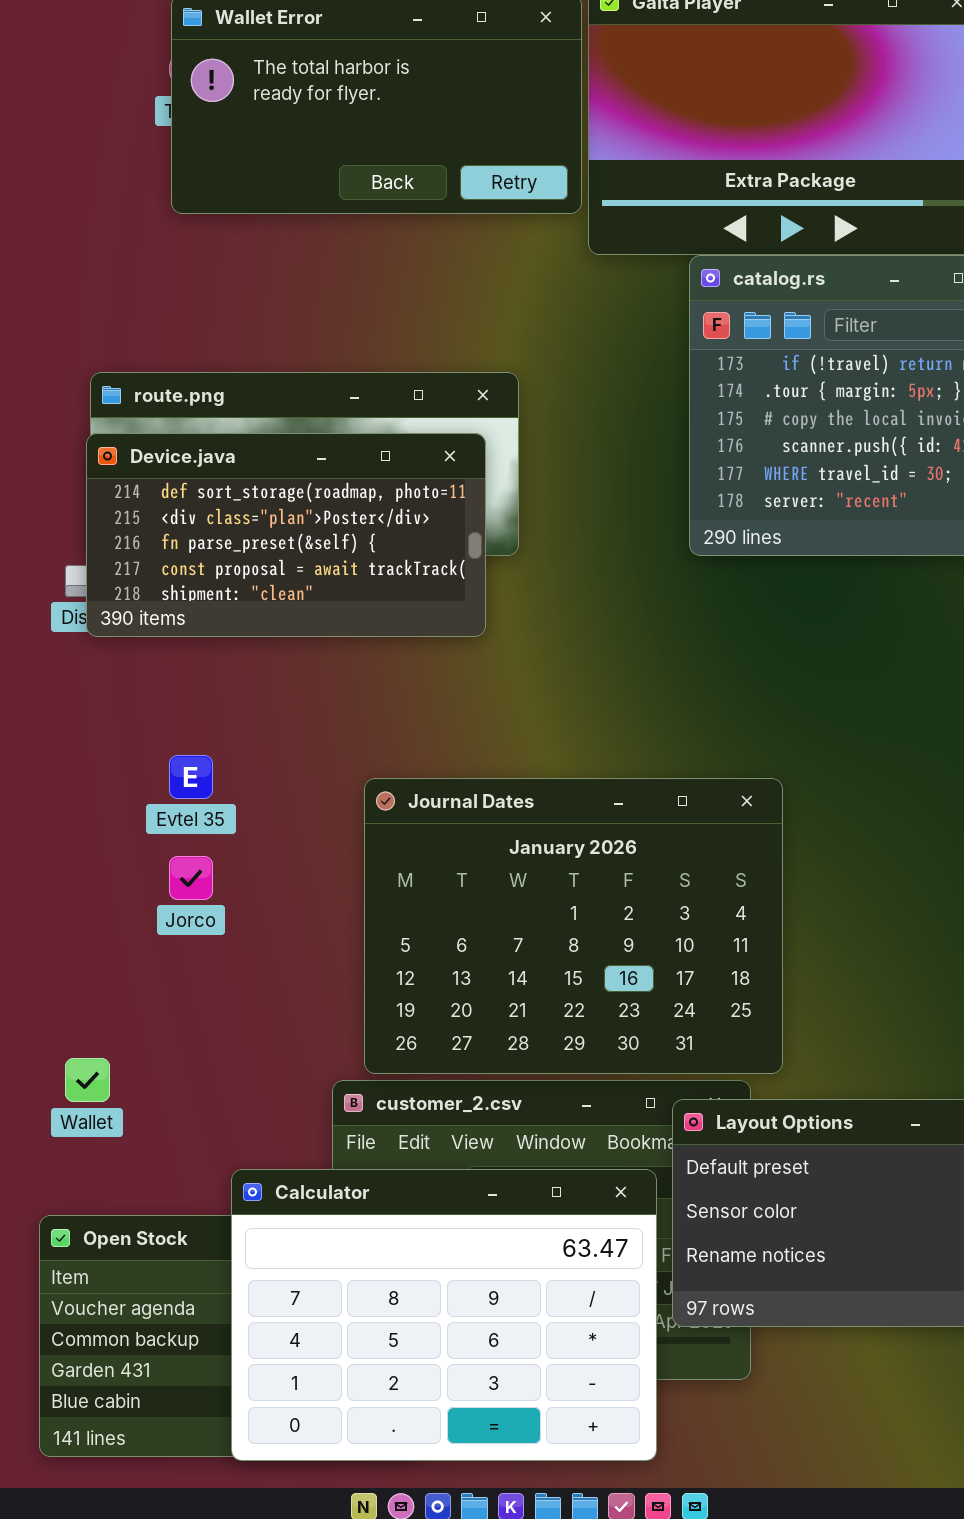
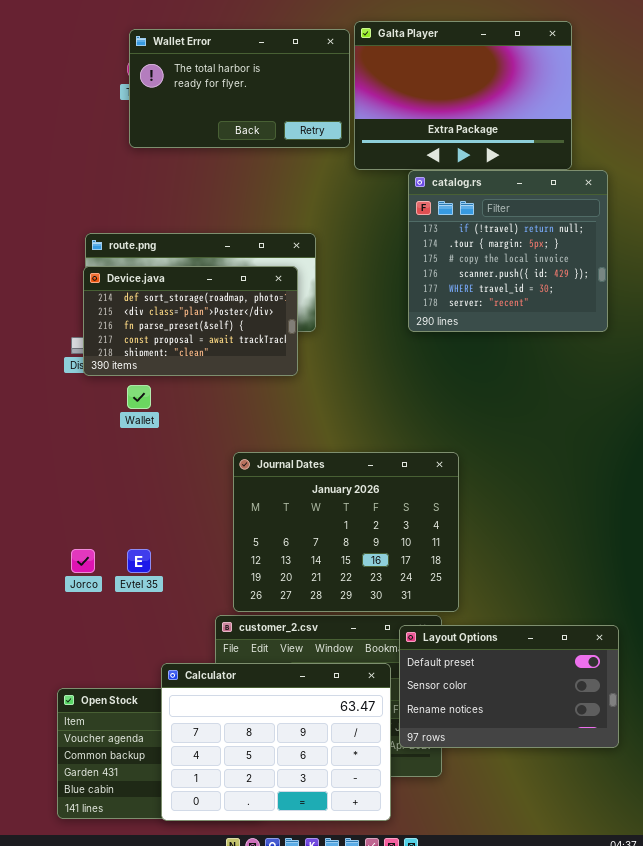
Evtel 35: [169,755,213,799] -> [127,549,151,573], moved
Jorco: [169,856,213,900] -> [71,549,95,573], moved
Wallet: [65,1058,110,1102] -> [127,385,151,409], moved

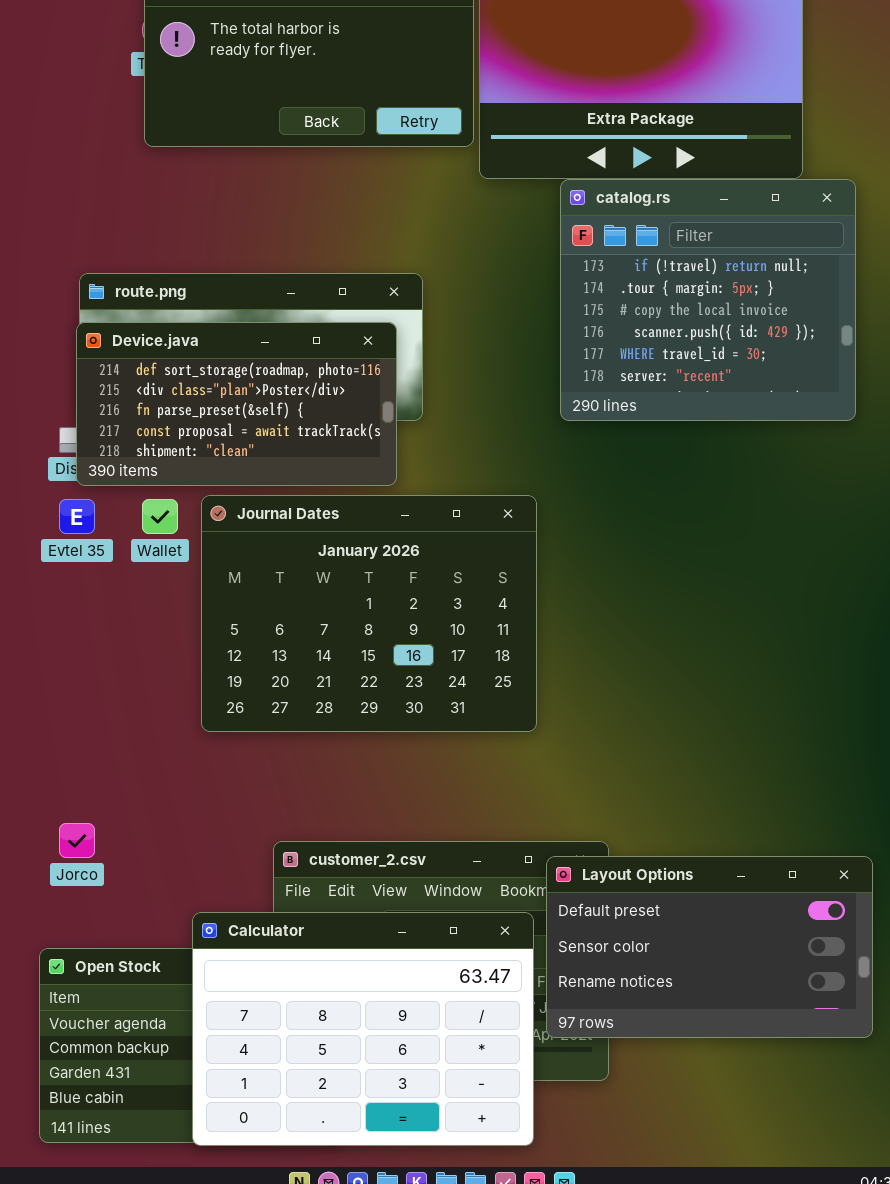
Journal Dates: [233,452,459,612] -> [201,495,537,732], moved
Jorco: [71,549,95,573] -> [59,823,95,858], moved
Evtel 35: [127,549,151,573] -> [59,499,95,534], moved

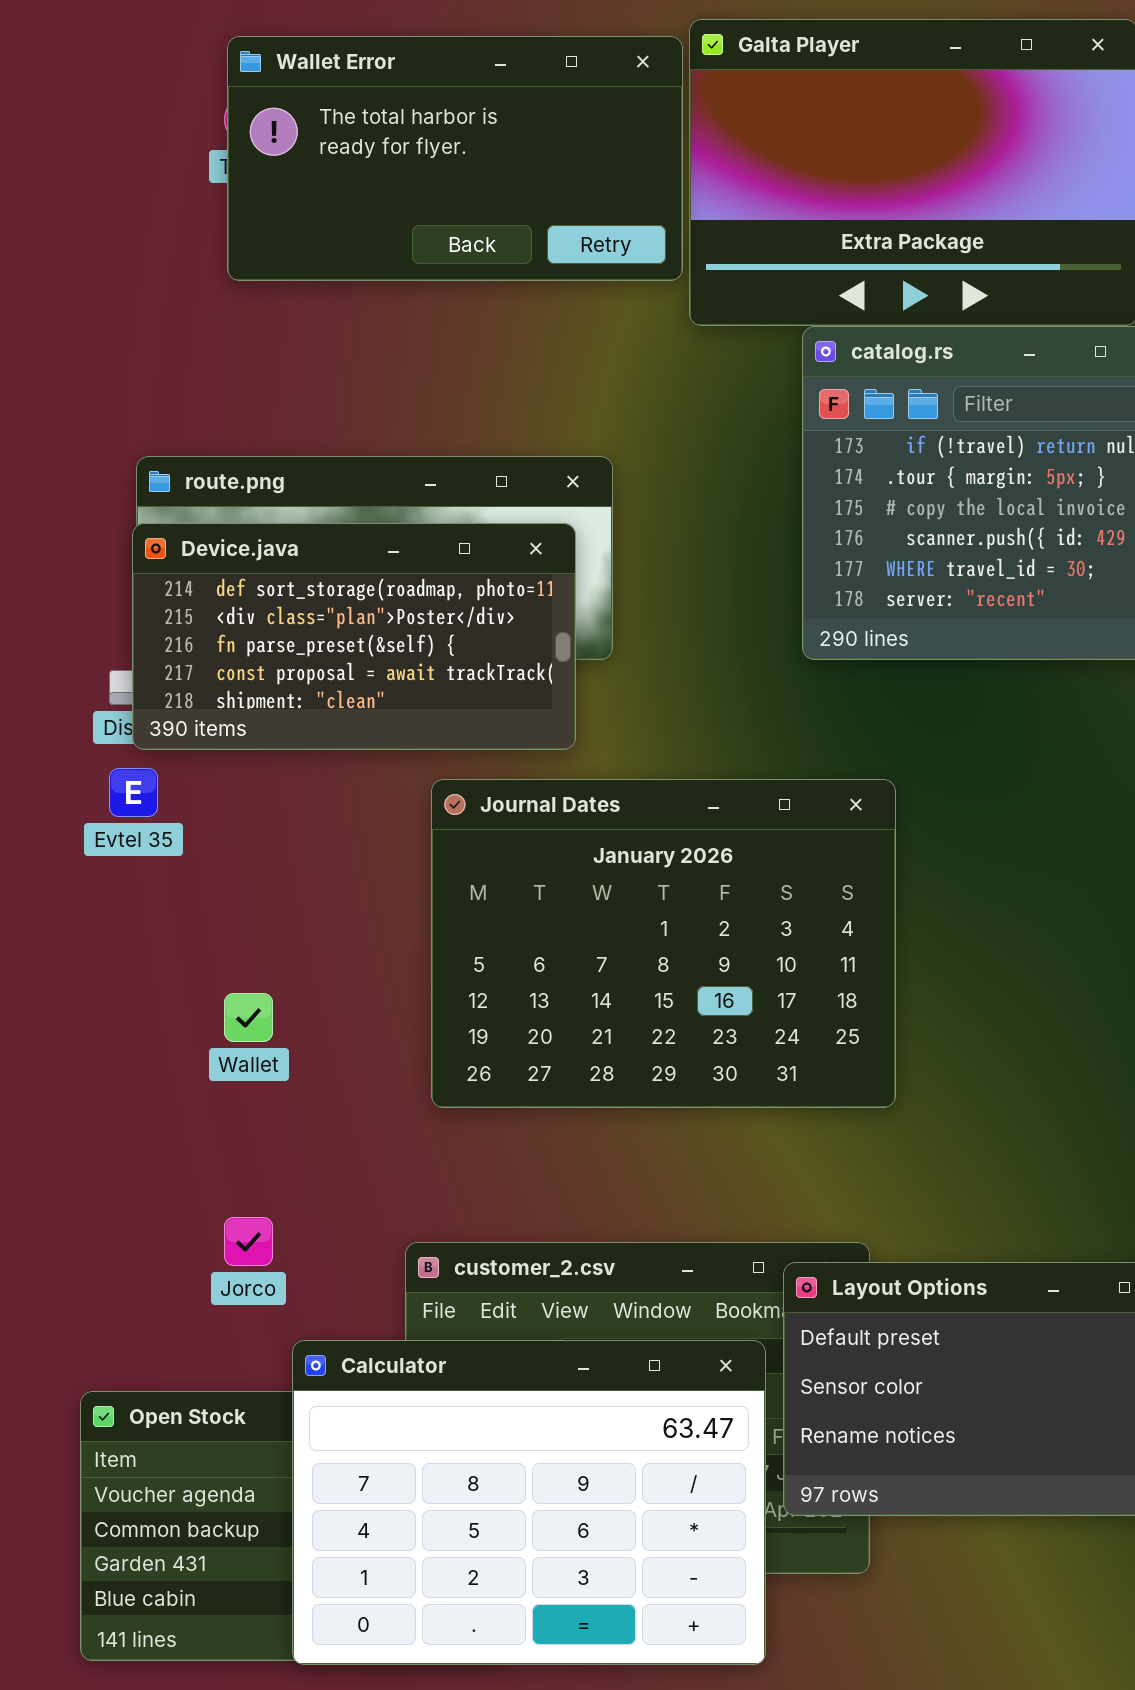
Journal Dates: [201,495,537,732] -> [431,779,896,1108], moved
Wallet: [142,499,178,534] -> [224,993,273,1042], moved
Jorco: [59,823,95,858] -> [224,1217,273,1266], moved

